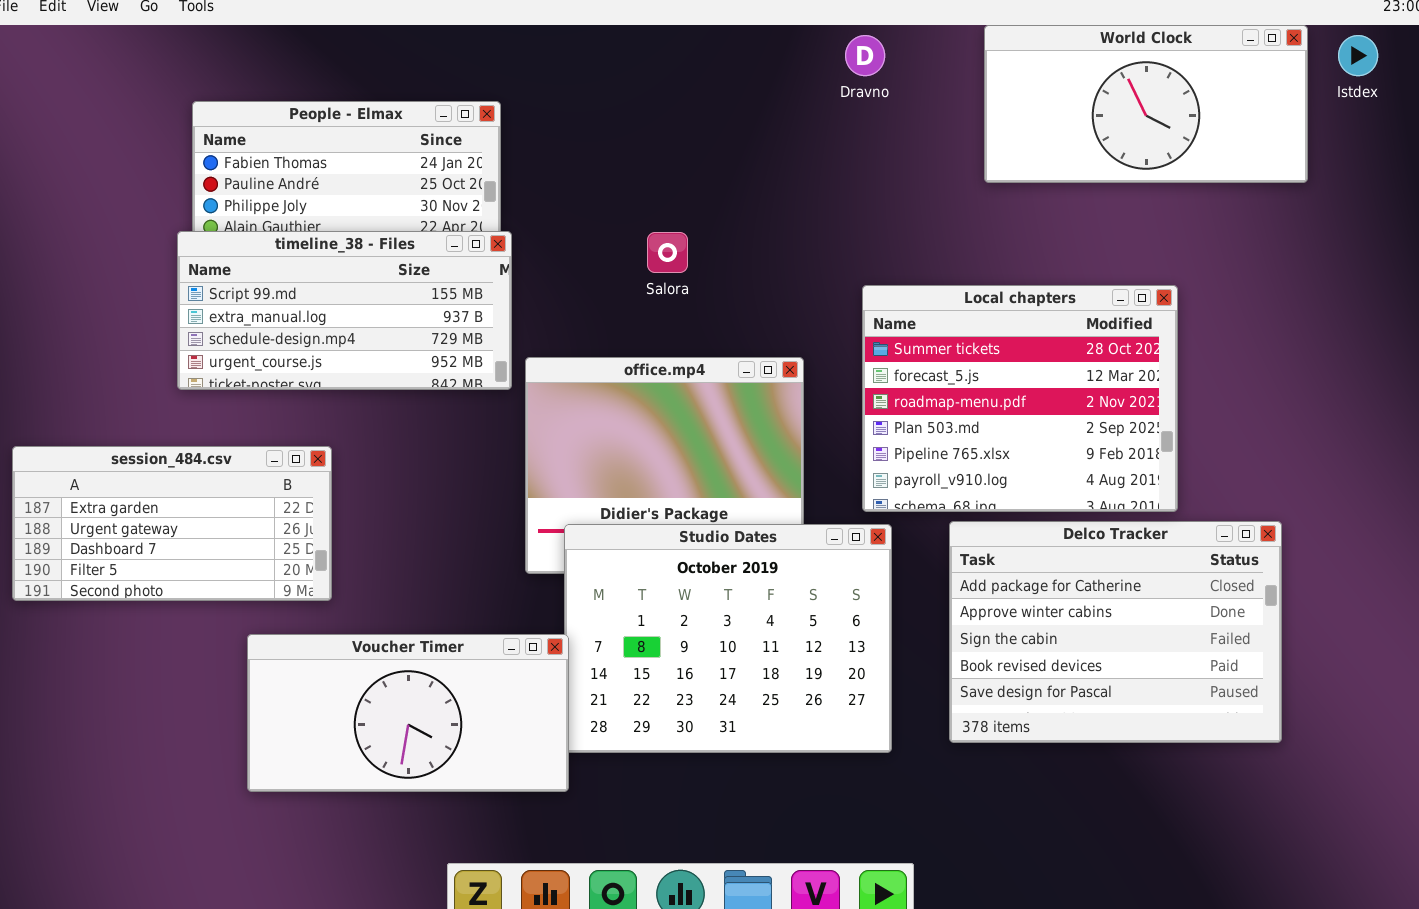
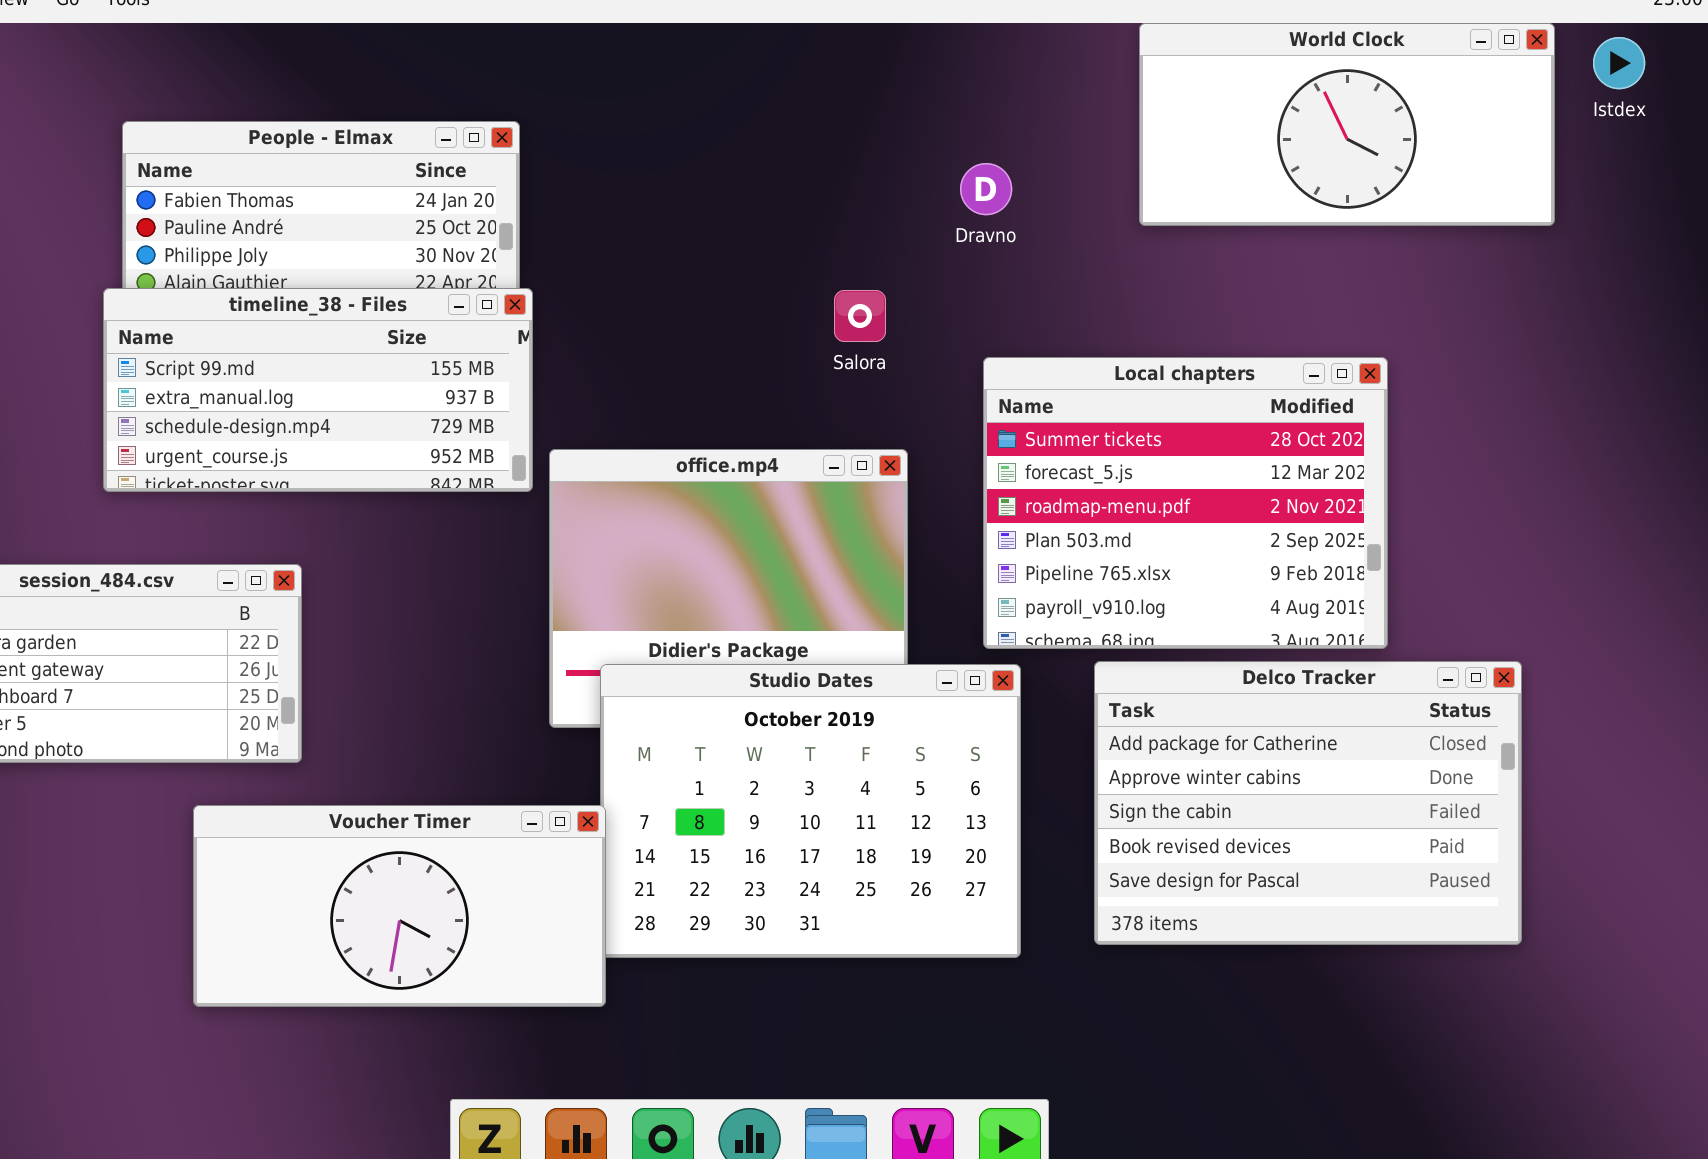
Dravno: [845,35,885,76] -> [960,163,1012,215], moved
Salora: [647,232,688,273] -> [834,290,886,342], moved

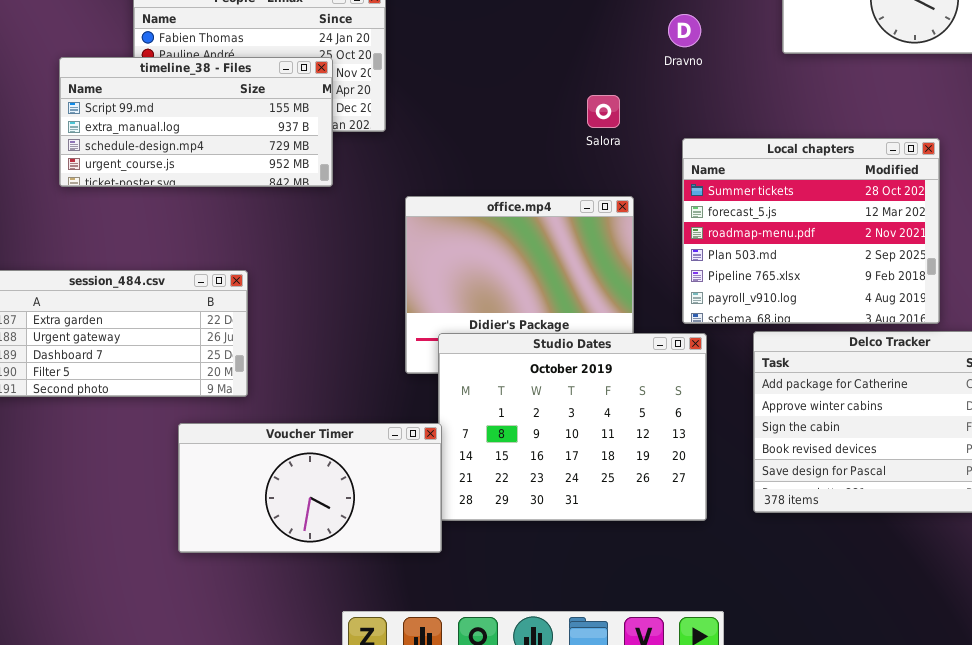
timeline_38 - Files: [103,288,533,492] -> [59,57,333,187], moved

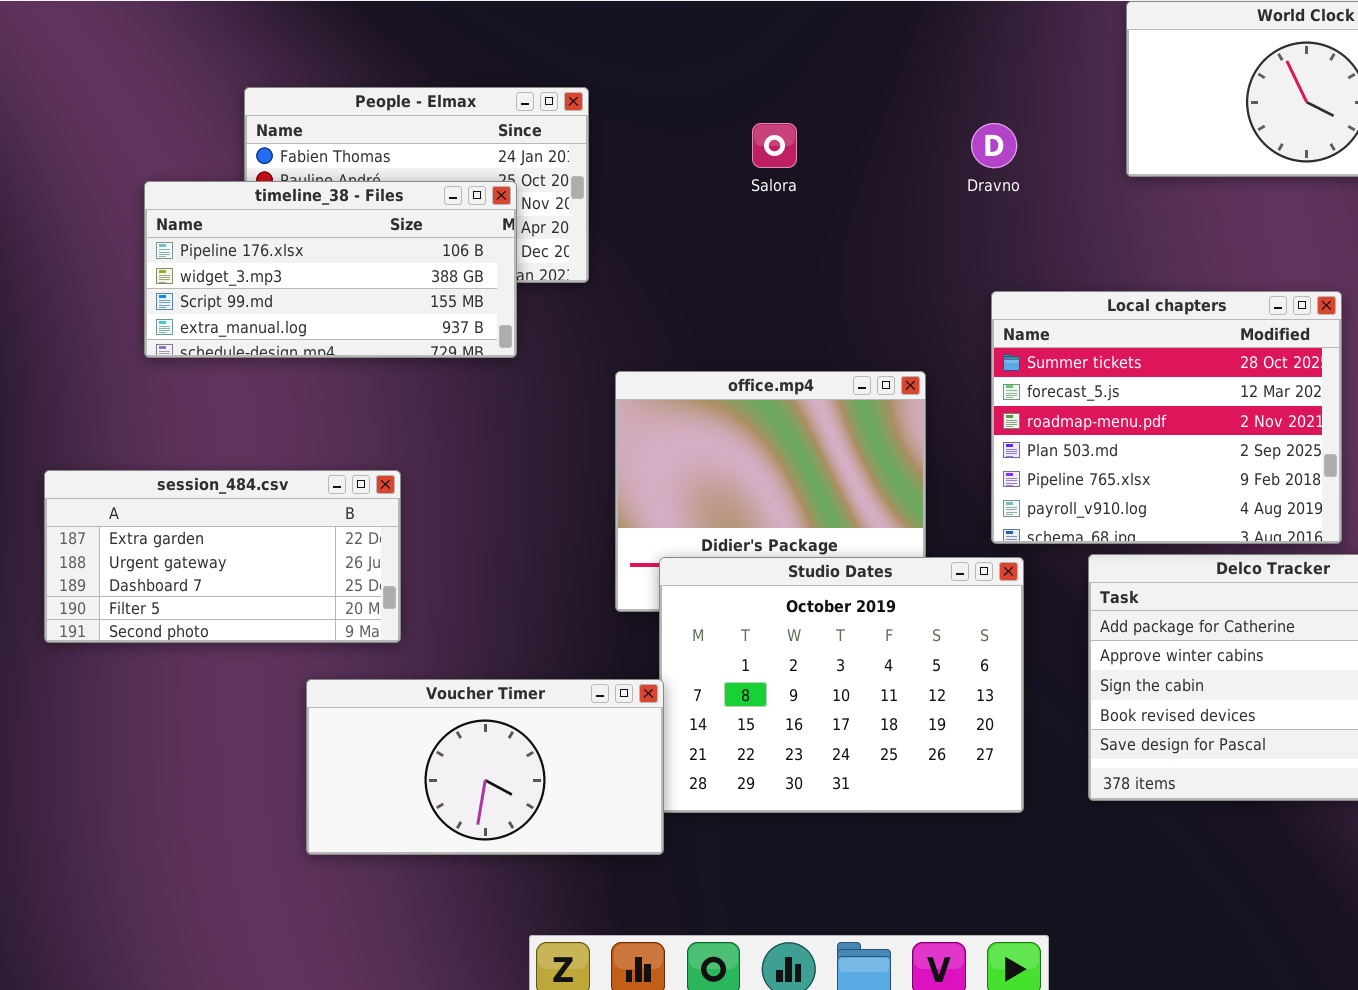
timeline_38 - Files: [59,57,333,187] -> [144,181,517,358], scrolled up 2 rows
Salora: [587,95,620,128] -> [752,123,797,168], moved

